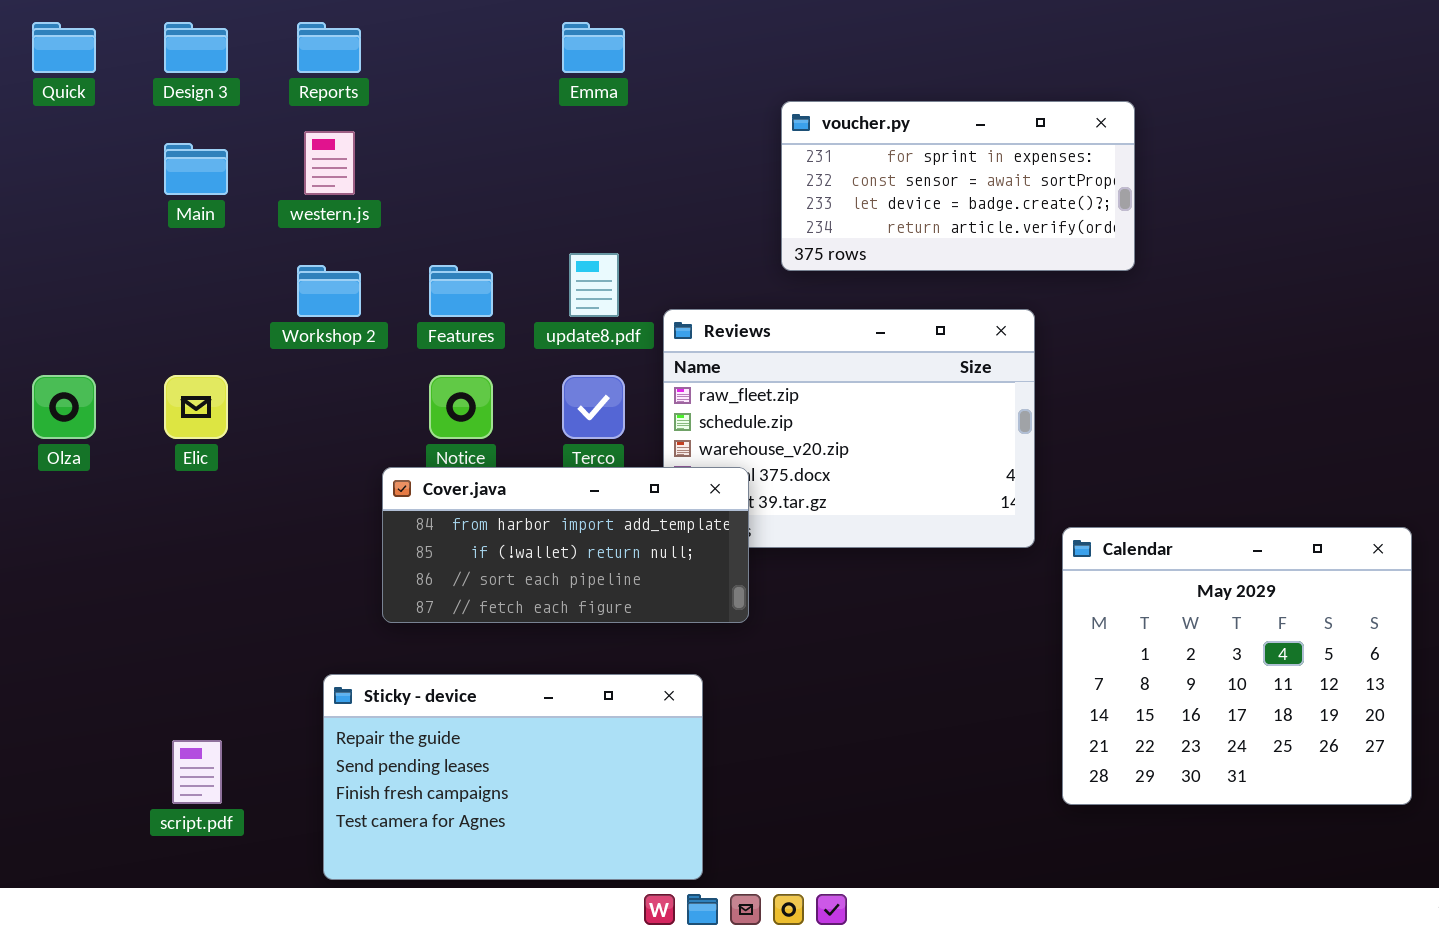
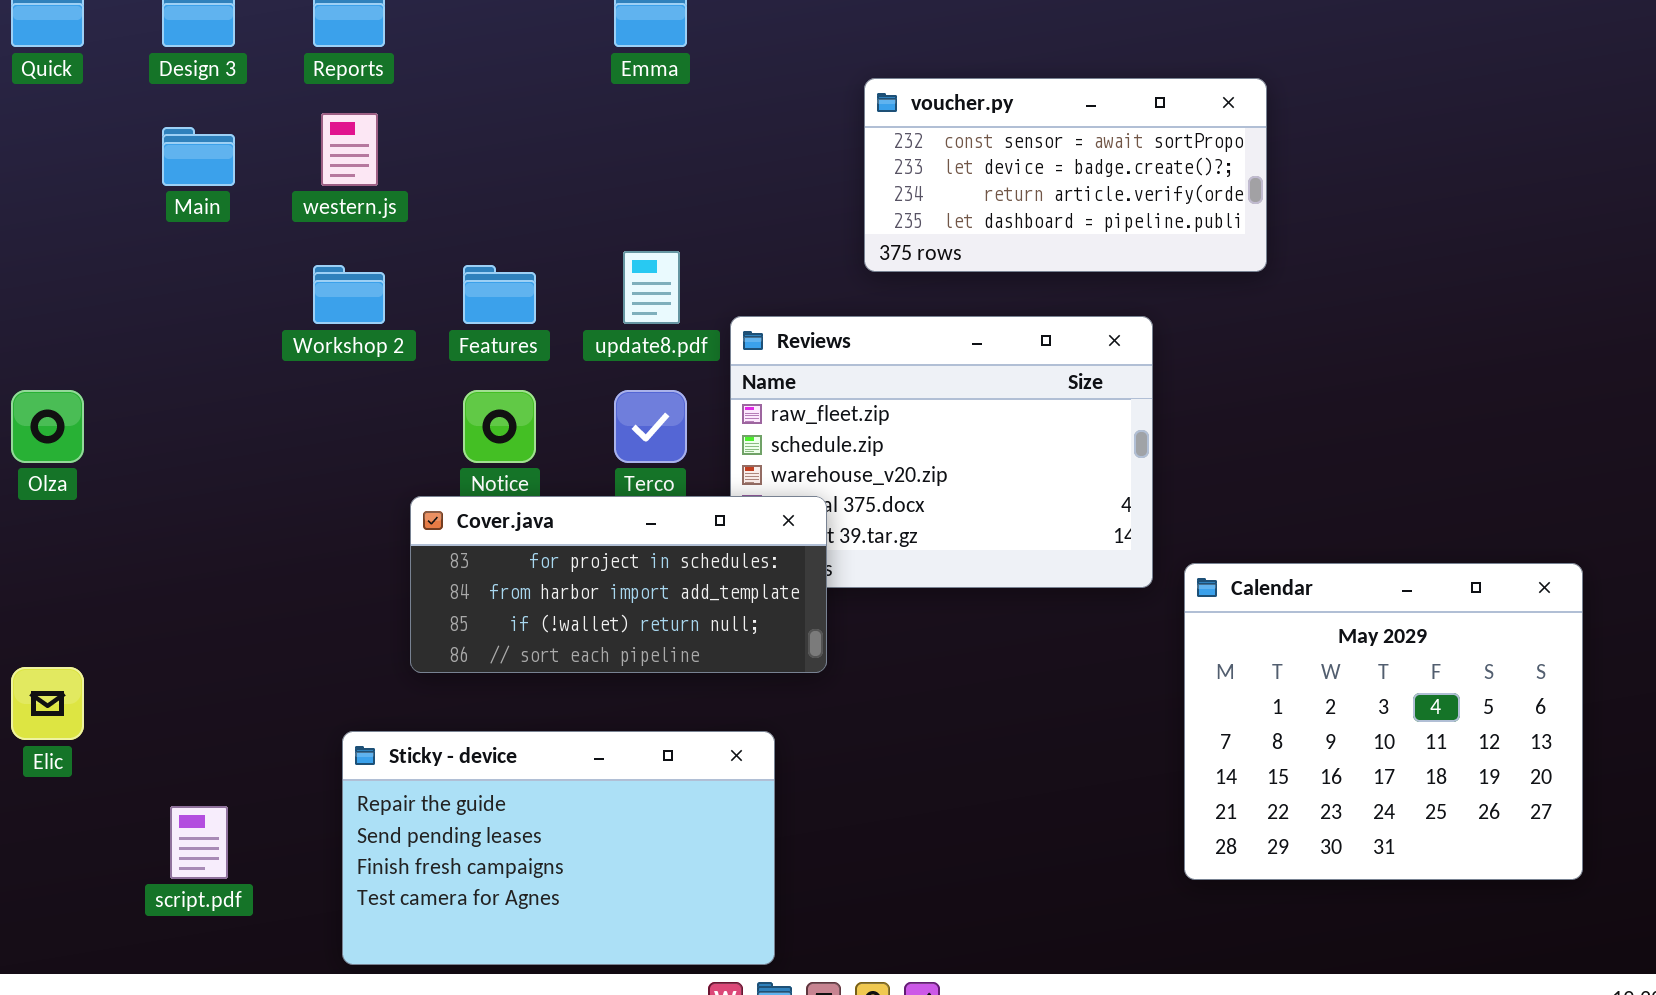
voucher.py: [781,101,1135,271] -> [864,78,1267,272], scrolled down 1 row
Elic: [164,375,228,439] -> [11,667,84,740], moved
Cover.java: [382,467,749,623] -> [410,496,827,673], scrolled up 1 row

